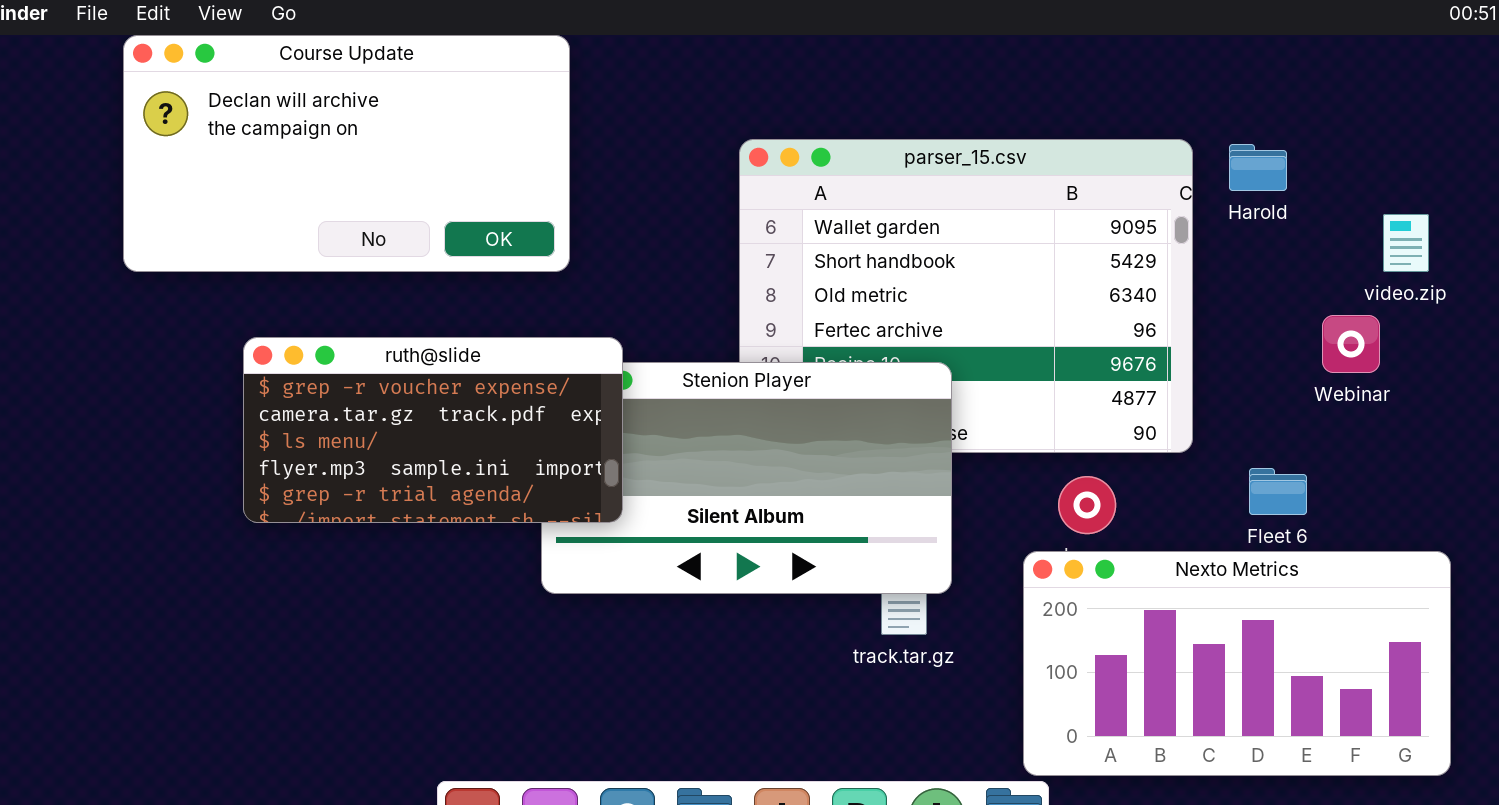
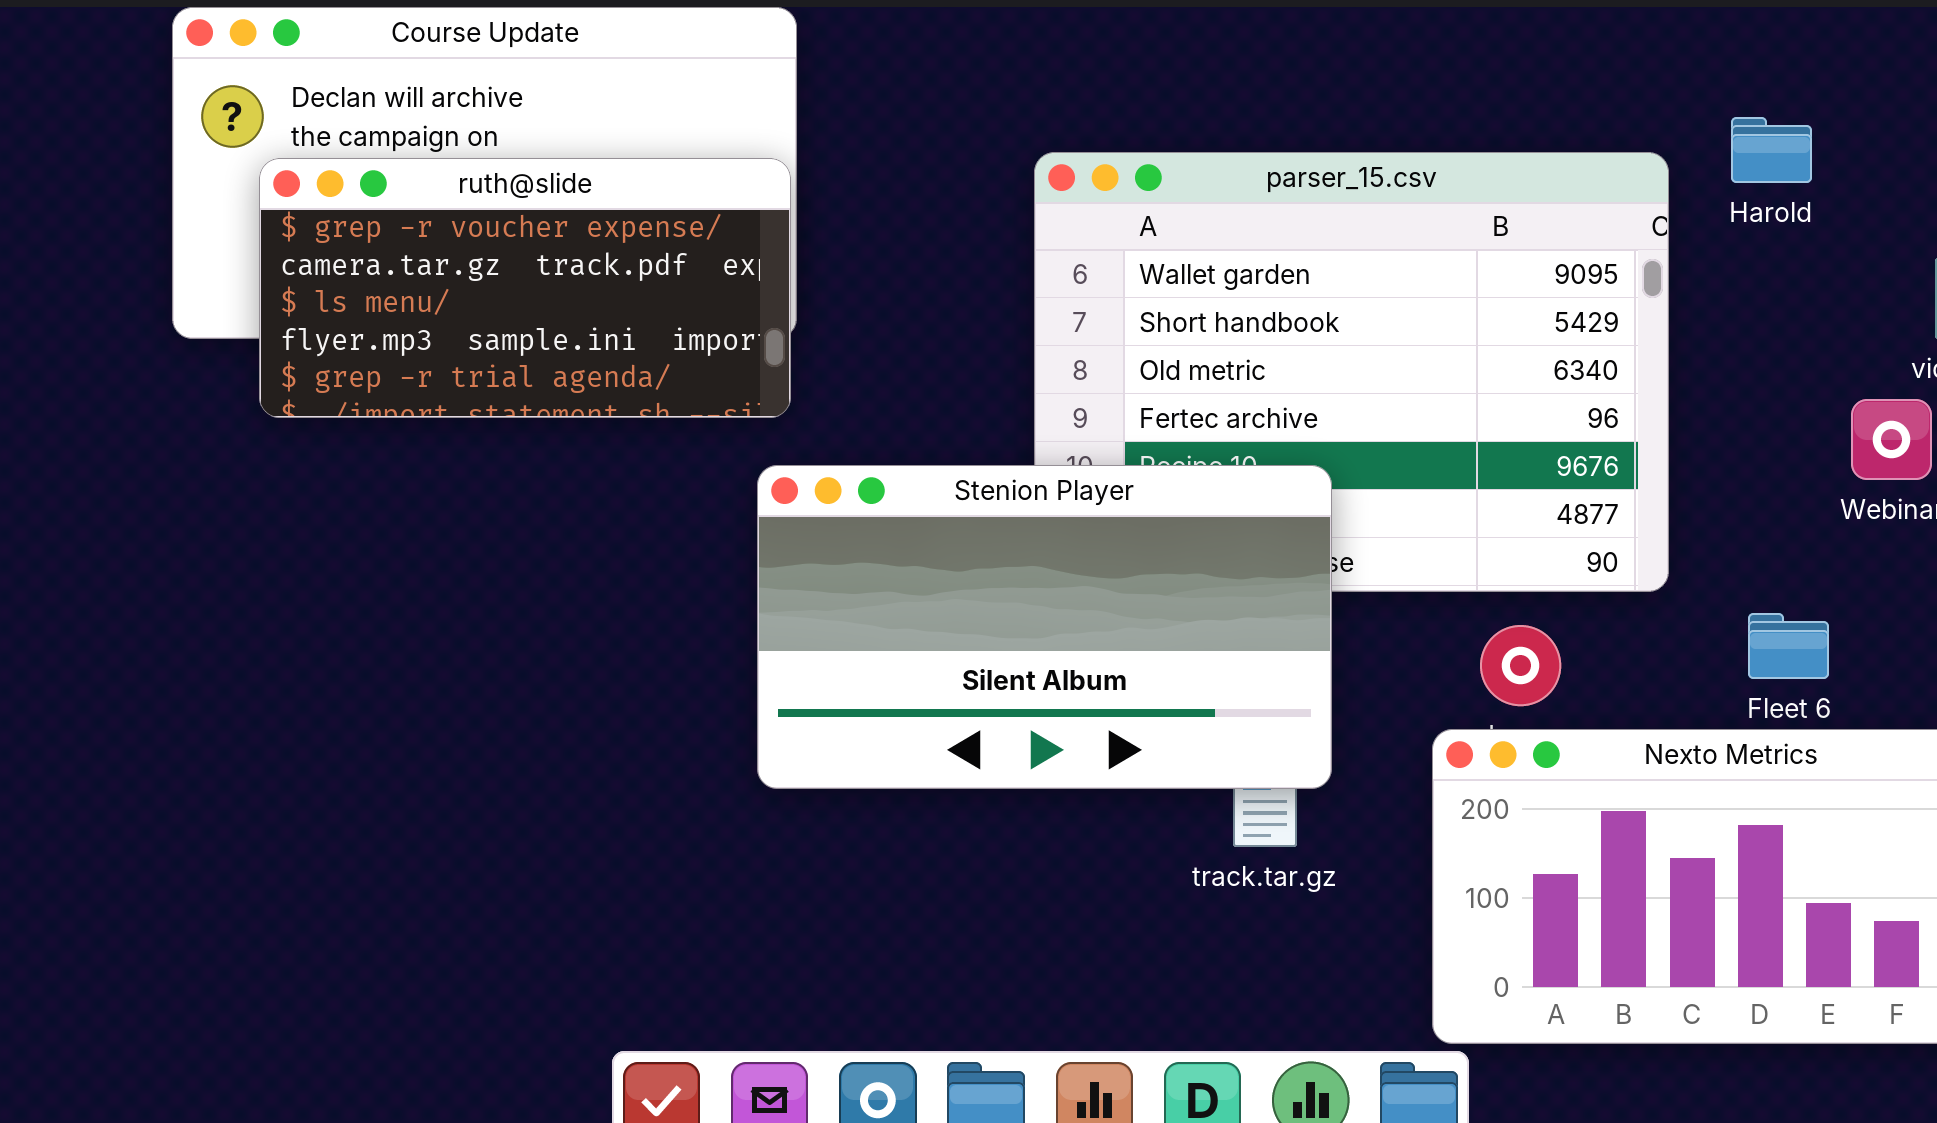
Harold: [1229,144,1287,191] -> [1731,117,1812,183], moved
ruth@slide: [243,337,623,523] -> [259,158,791,418], moved

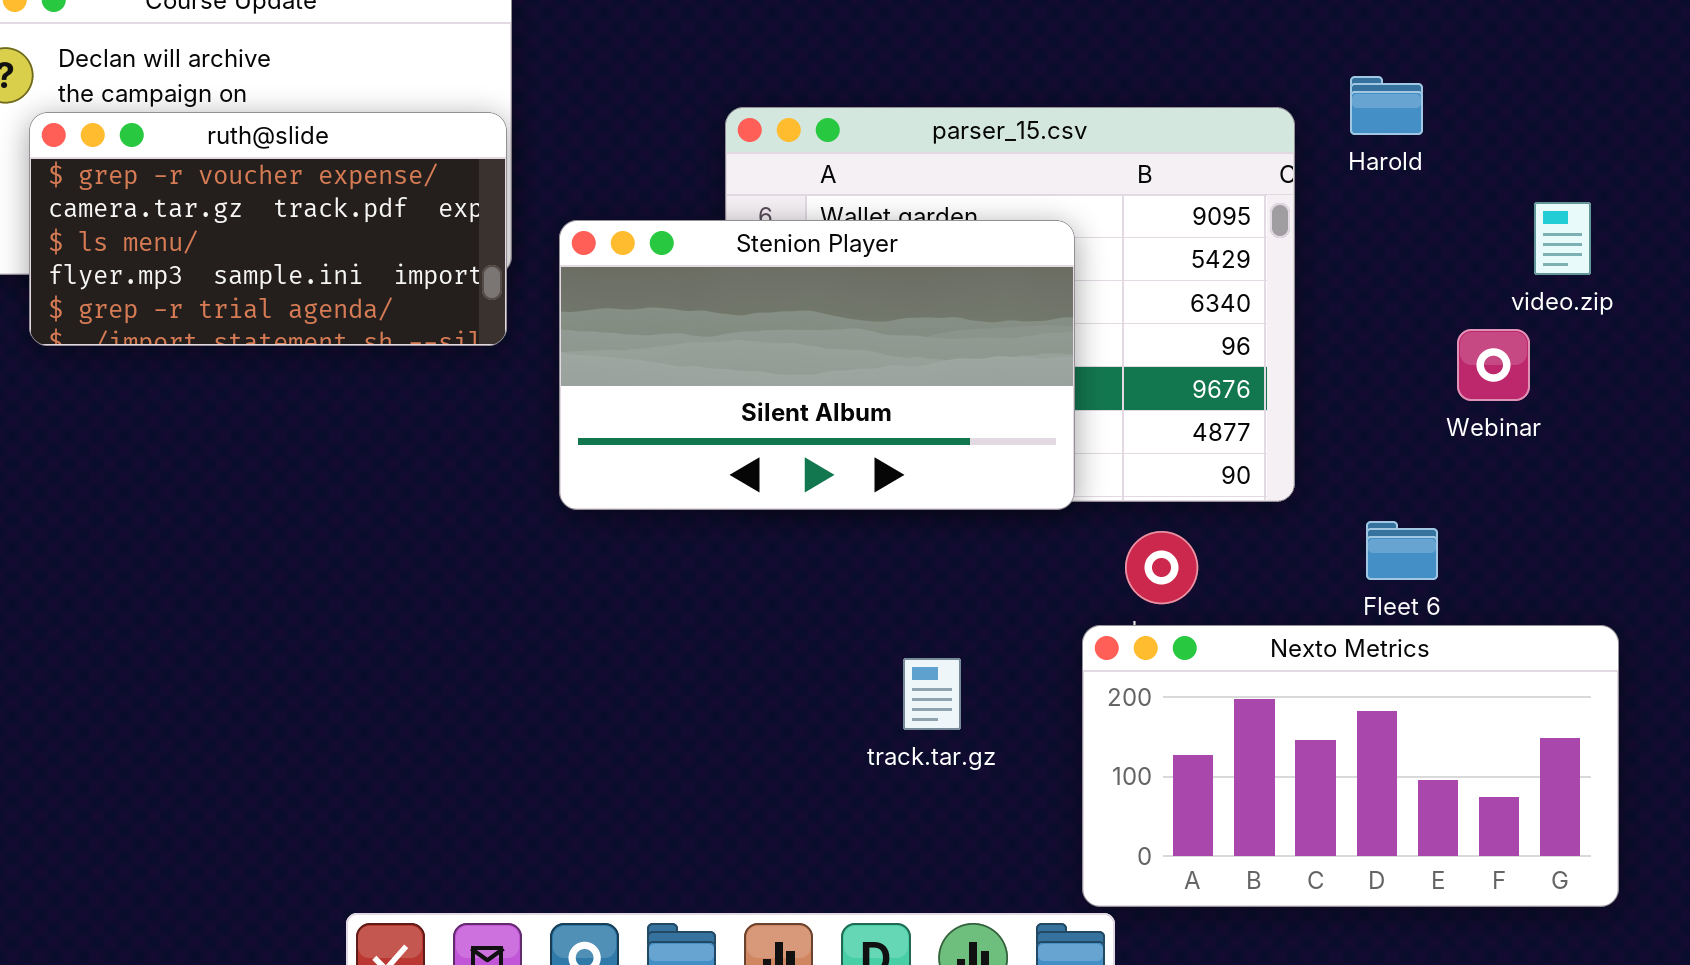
Stenion Player: [757,465,1332,789] -> [559,220,1075,510], moved

